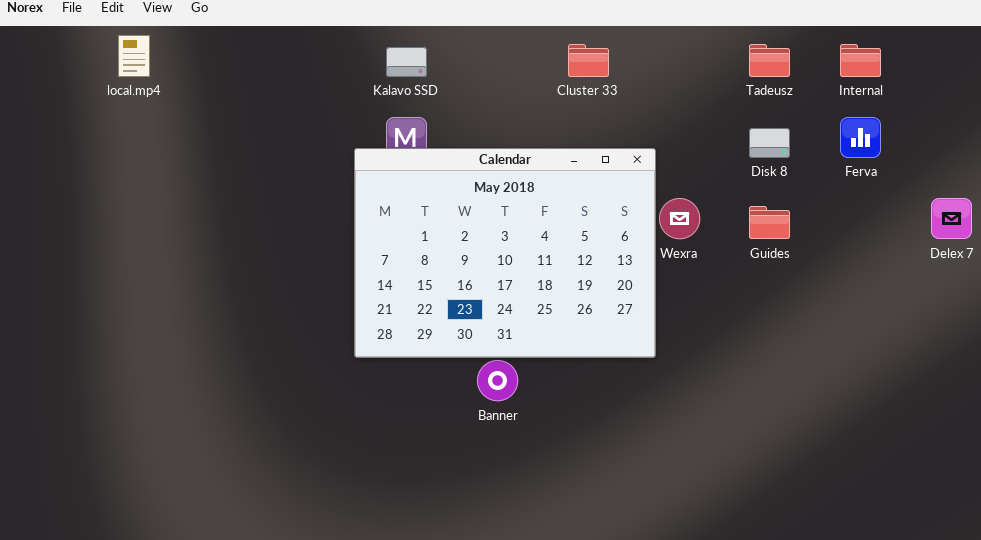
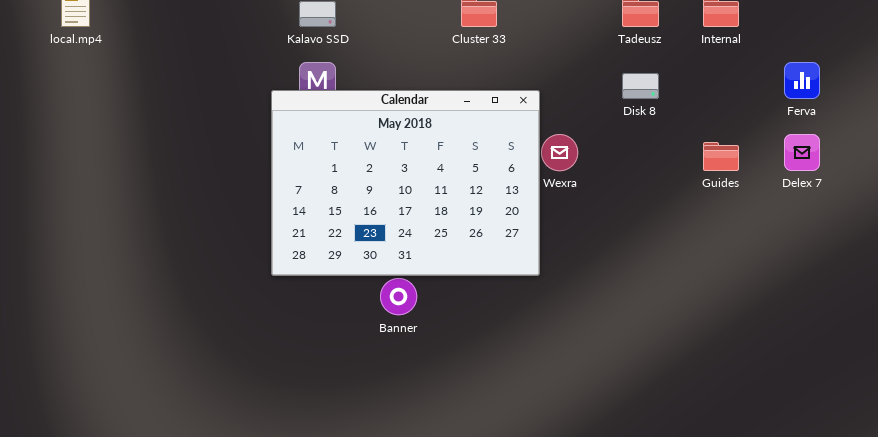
Ferva: [840,117,881,158] -> [784,62,820,99], moved
Guides: [749,206,790,239] -> [703,142,739,171], moved

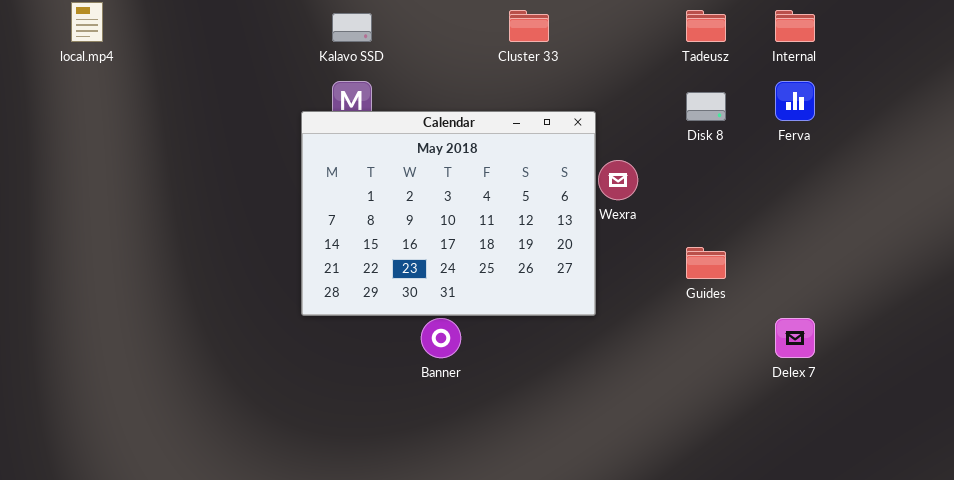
Ferva: [784,62,820,99] -> [775,81,815,121], moved
Delex 7: [784,134,820,171] -> [775,318,815,358], moved
Guides: [703,142,739,171] -> [686,247,726,279], moved

